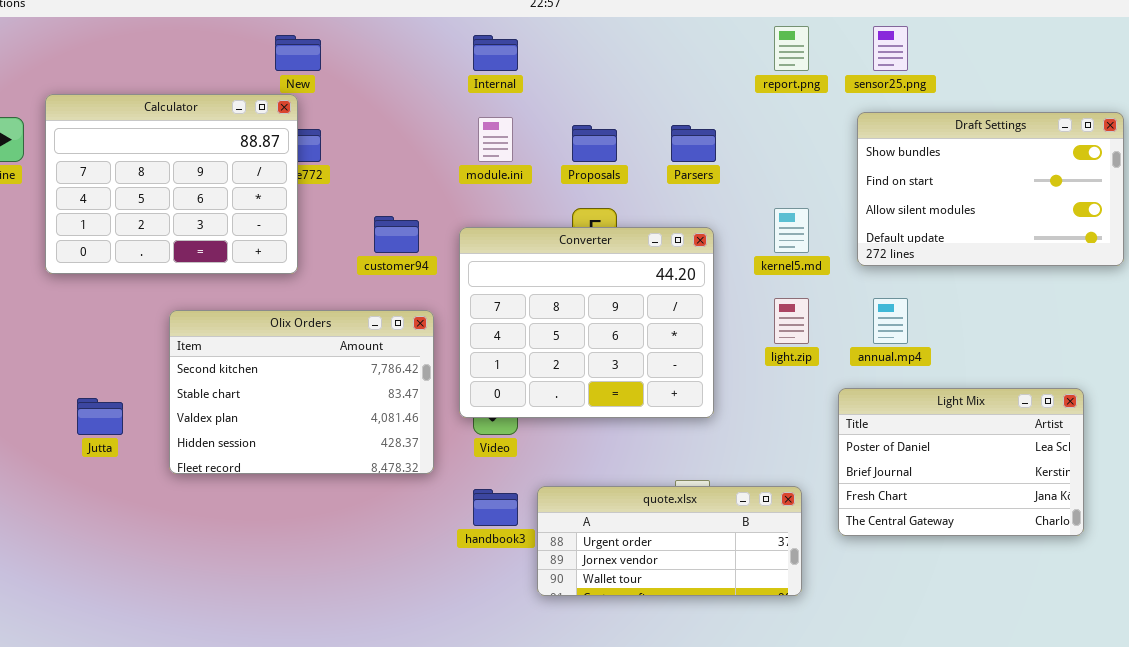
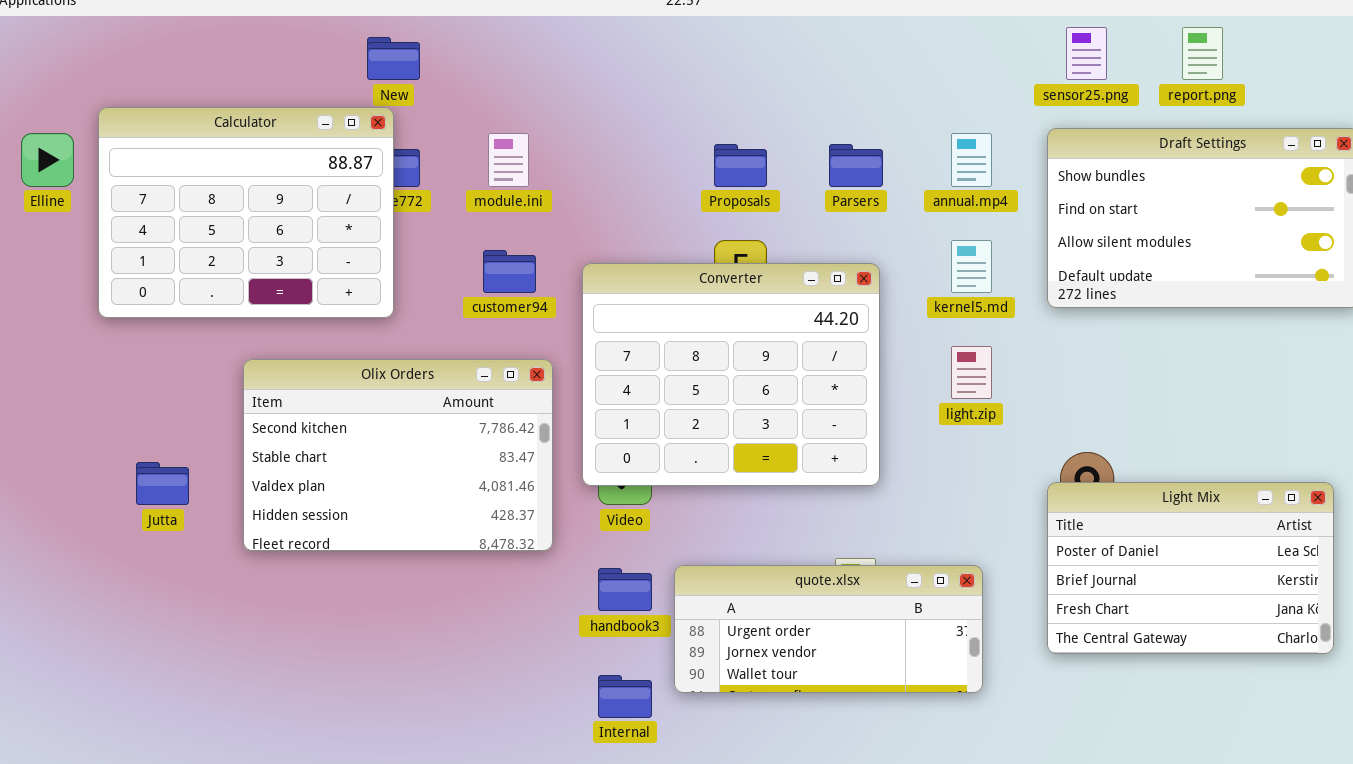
report.png: [774,26,809,71] -> [1182,27,1223,80], moved
Internal: [473,35,518,71] -> [598,675,652,718], moved
module.ini: [478,117,513,162] -> [488,133,529,187], moved
annual.mp4: [873,298,908,344] -> [951,133,992,187], moved
Light Mix: [838,388,1084,536] -> [1047,482,1334,654], moved

